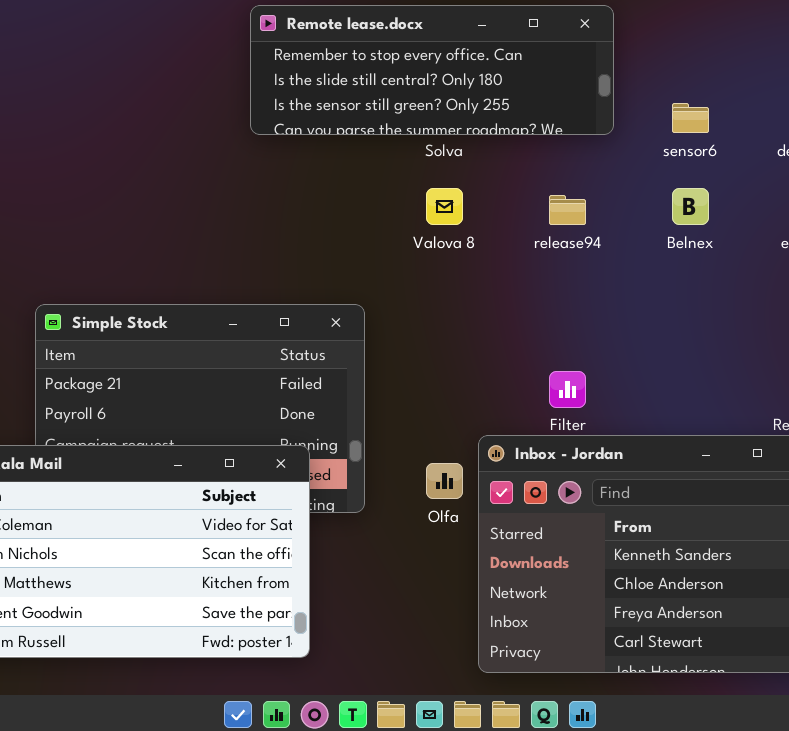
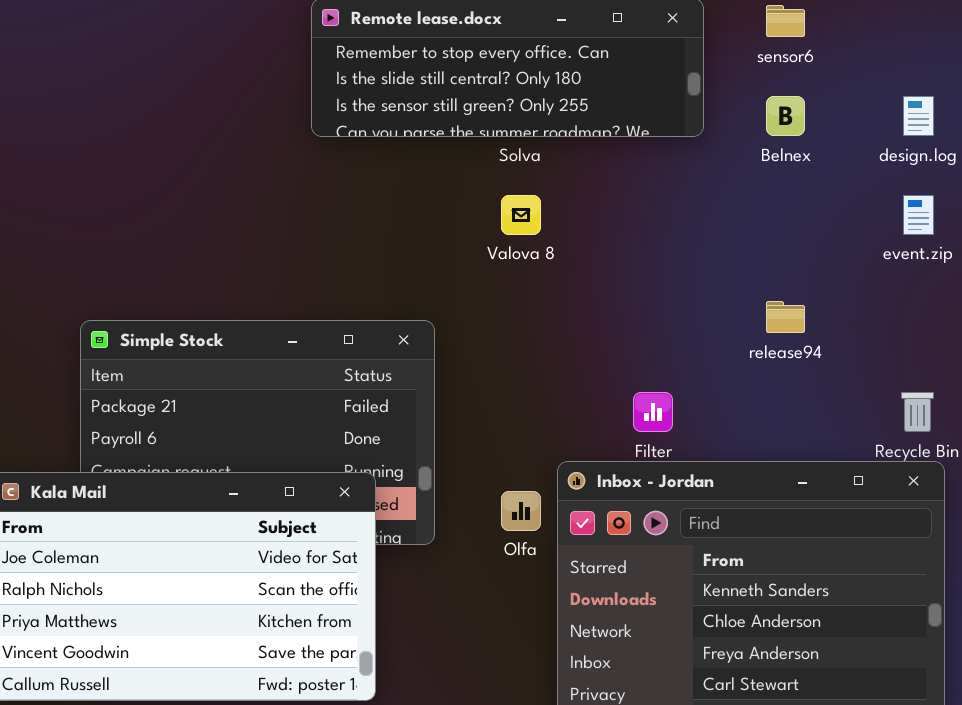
sensor6: [672,103,709,133] -> [766,5,805,37], moved
Belnex: [672,188,709,225] -> [766,96,805,136], moved
release94: [549,195,586,225] -> [766,301,805,333], moved

